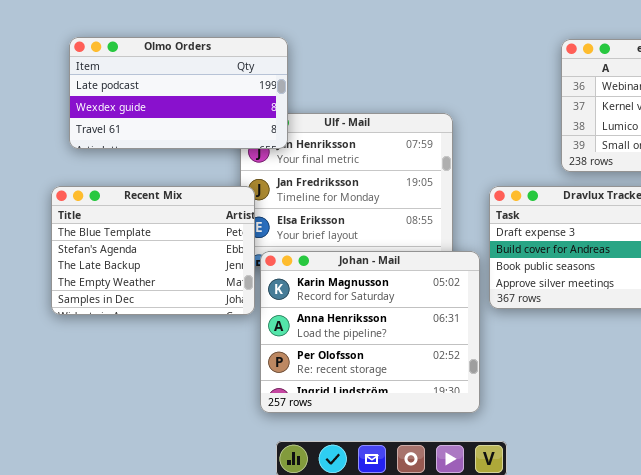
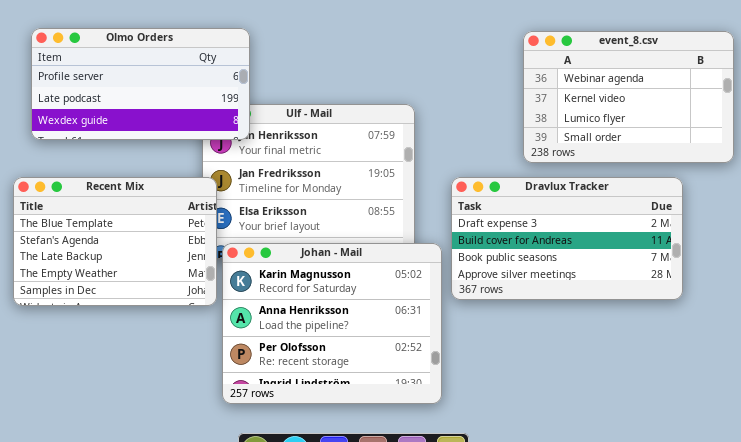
Olmo Orders: [69,37,288,149] -> [31,28,250,140], scrolled up 1 row

